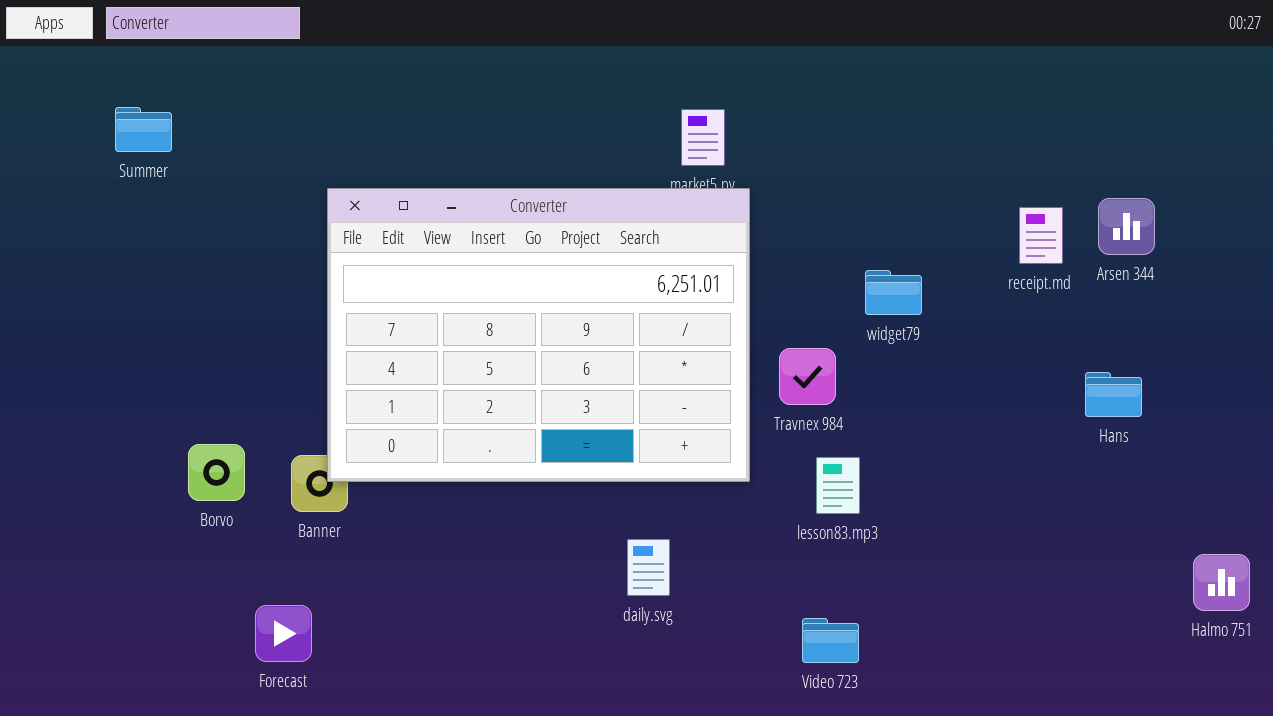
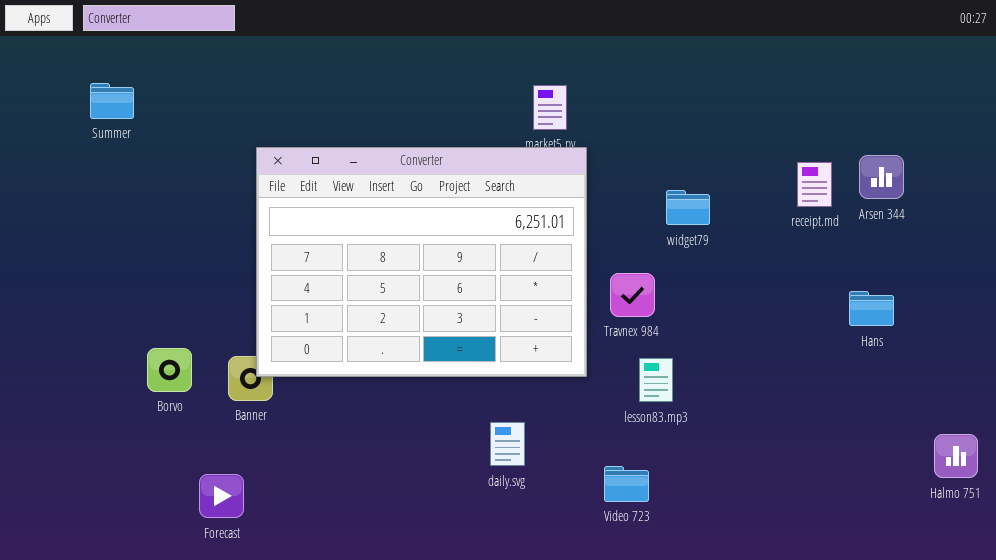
widget79: [865,270,922,315] -> [666,190,710,225], moved
Video 723: [802,618,859,663] -> [604,466,649,502], moved

